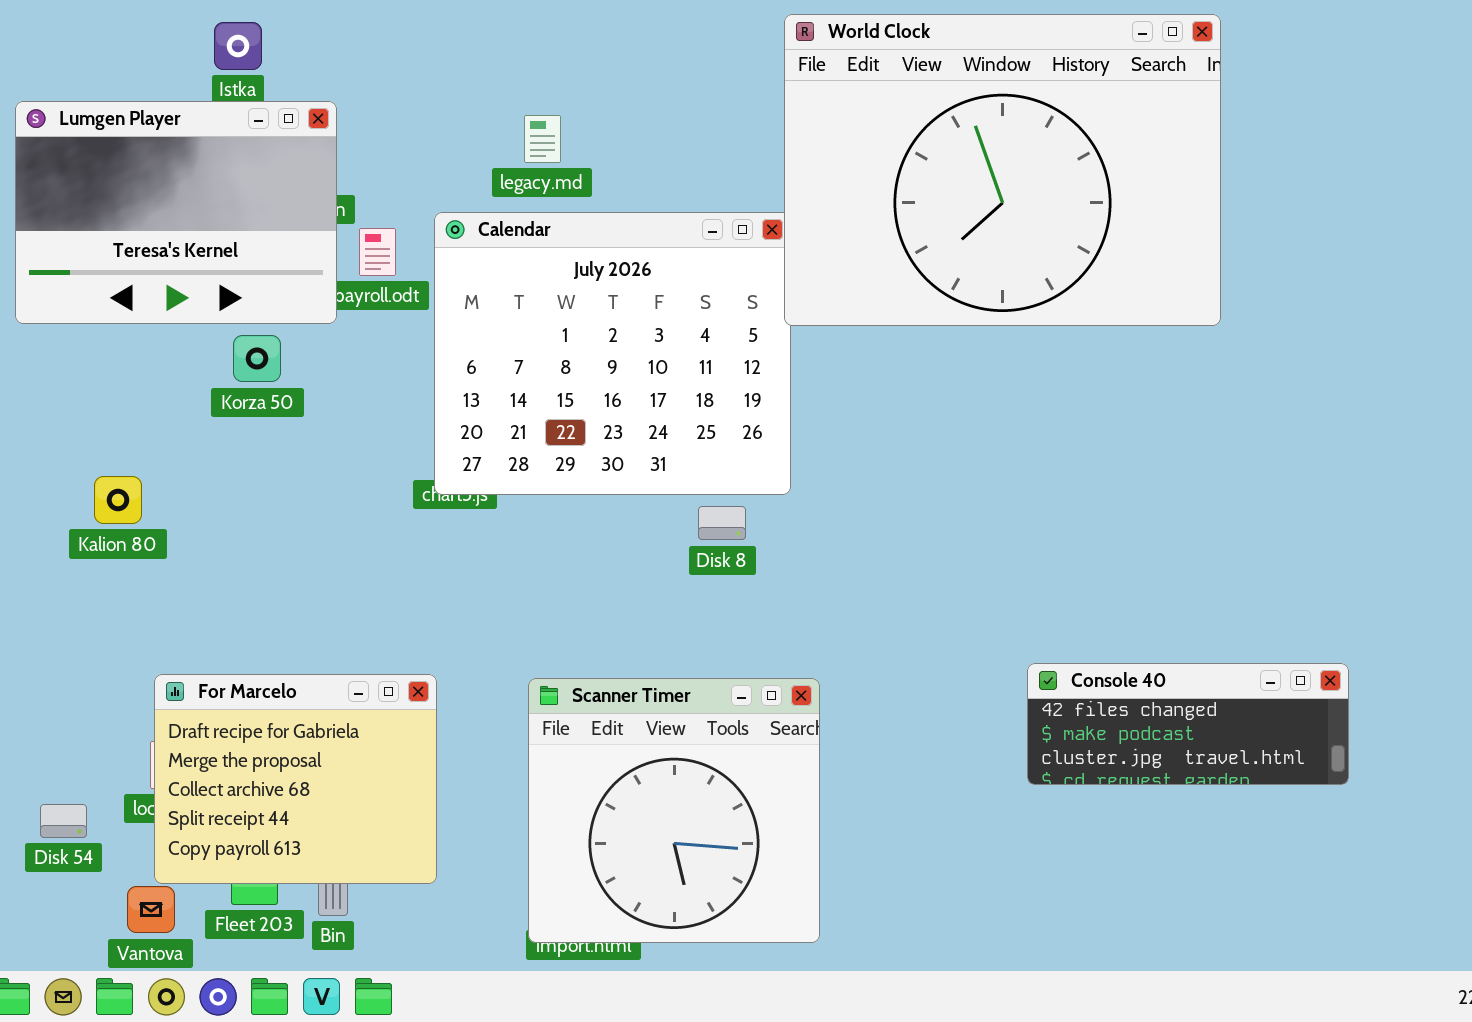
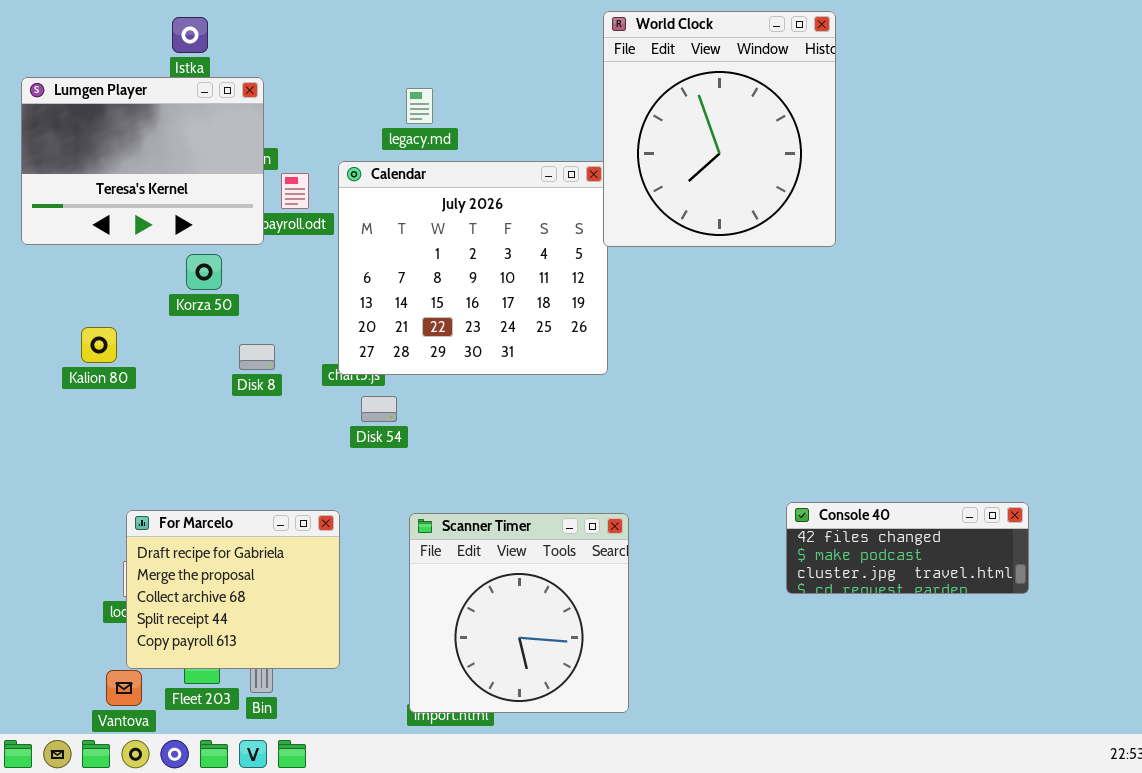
World Clock: [784,14,1221,326] -> [603,11,836,247], resized
Kalion 80: [94,476,142,524] -> [81,327,117,363], moved
Disk 8: [698,506,746,540] -> [239,344,275,370], moved
Disk 54: [40,804,87,838] -> [361,396,397,422], moved

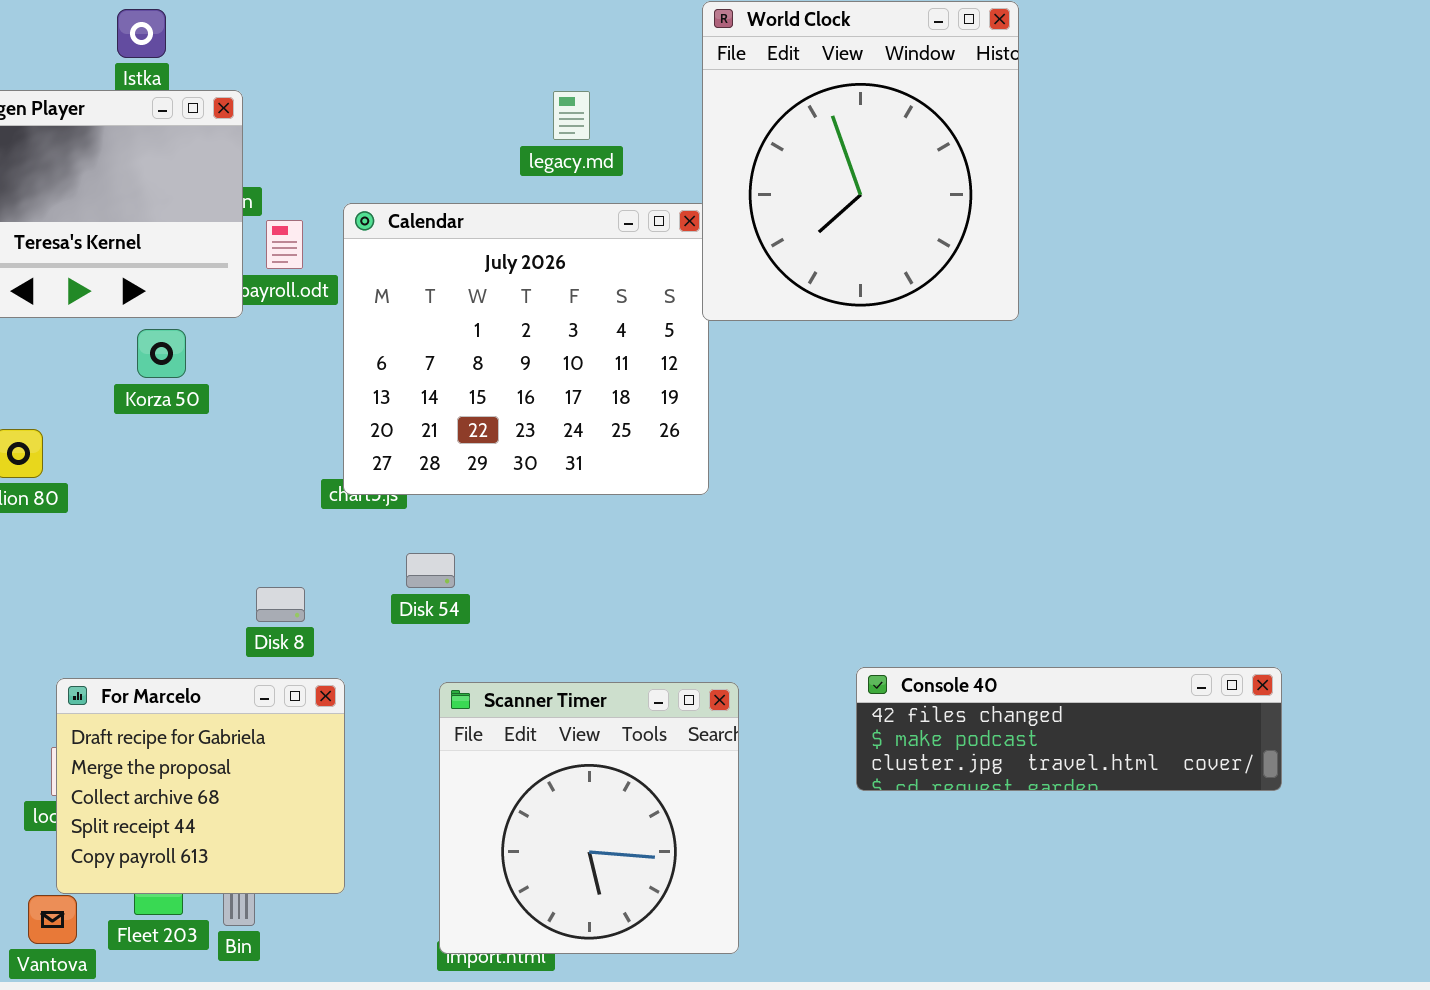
legacy.md: [406,88,433,124] -> [553,91,590,140], moved
Disk 8: [239,344,275,370] -> [256,587,305,622], moved
Disk 54: [361,396,397,422] -> [406,553,455,588], moved
Console 40: [786,502,1029,594] -> [856,667,1282,791], resized

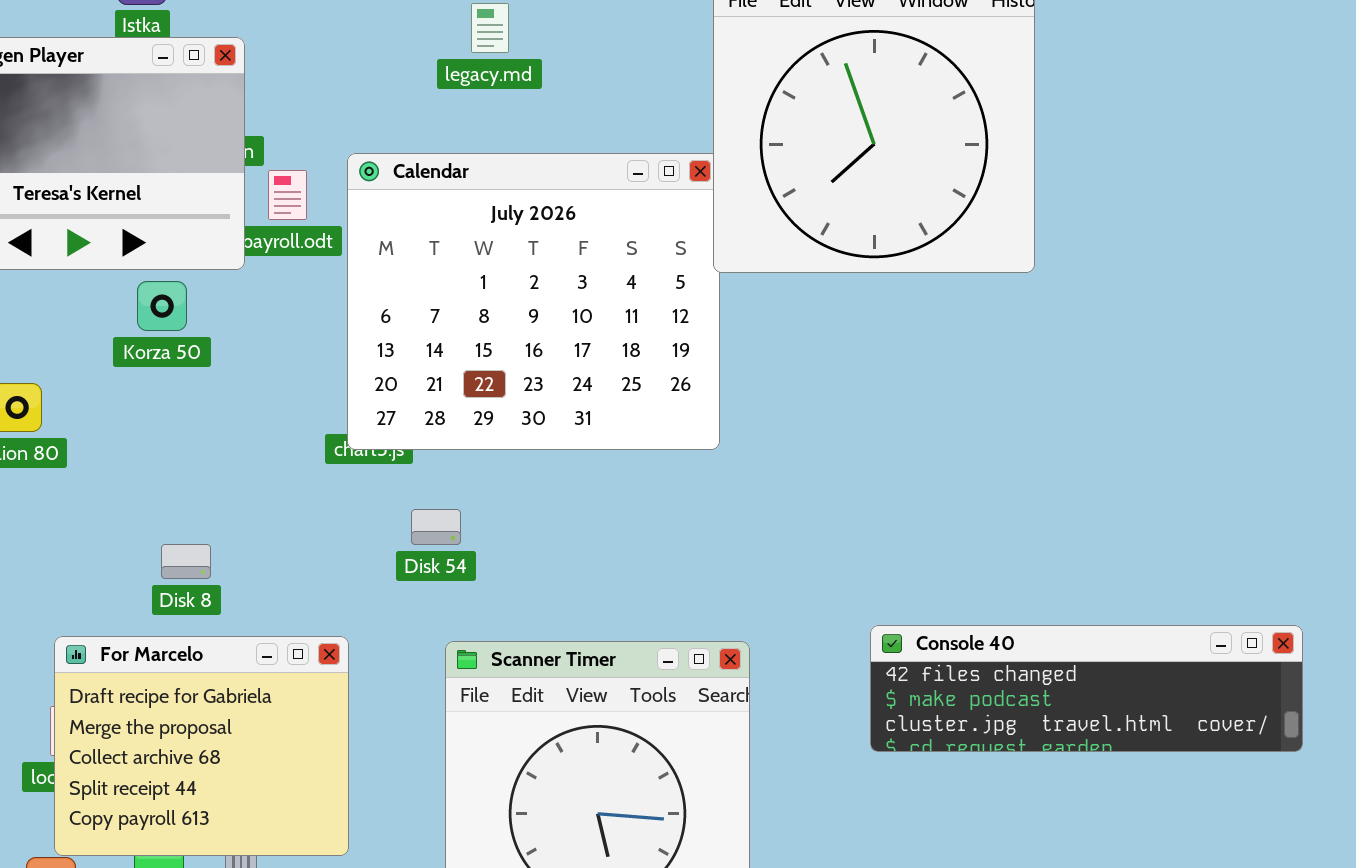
legacy.md: [553,91,590,140] -> [471,3,509,53], moved
Disk 8: [256,587,305,622] -> [161,544,211,579], moved

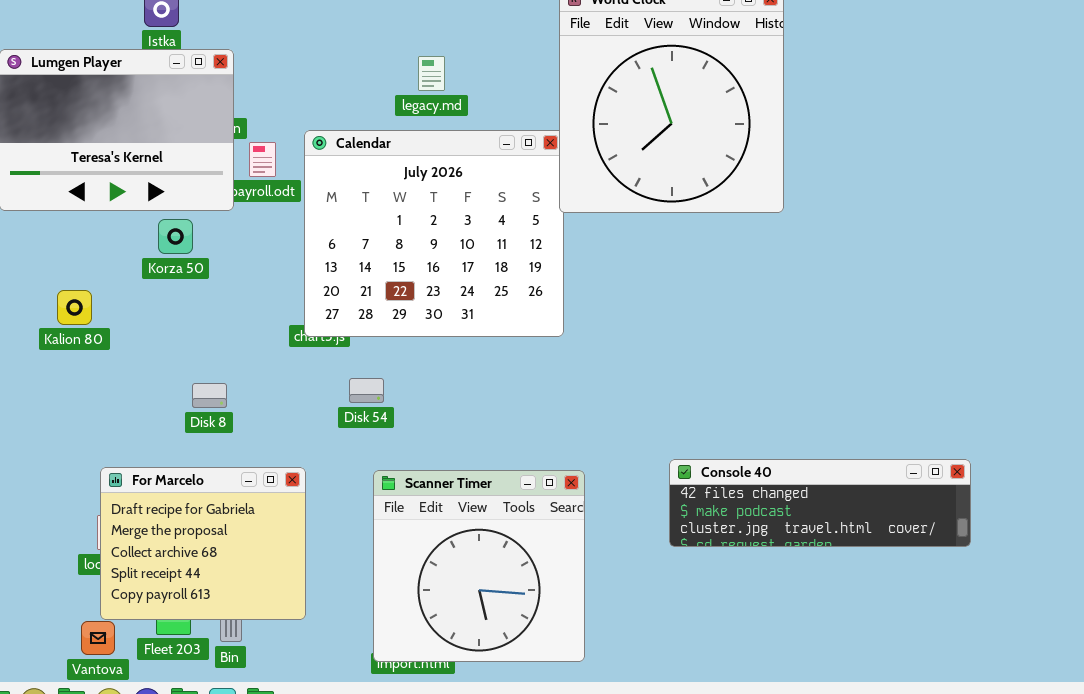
legacy.md: [471,3,509,53] -> [418,56,445,91], moved
Disk 8: [161,544,211,579] -> [192,383,227,408], moved

